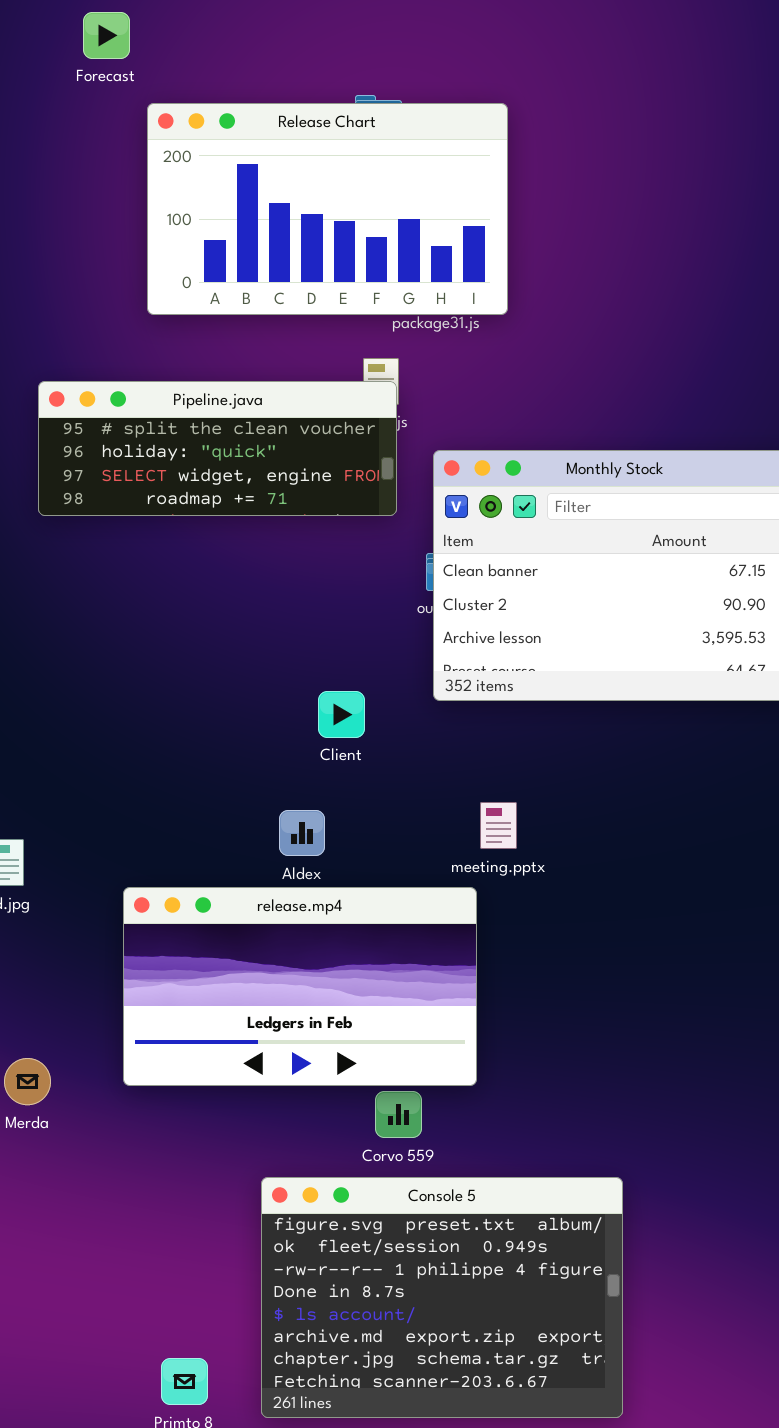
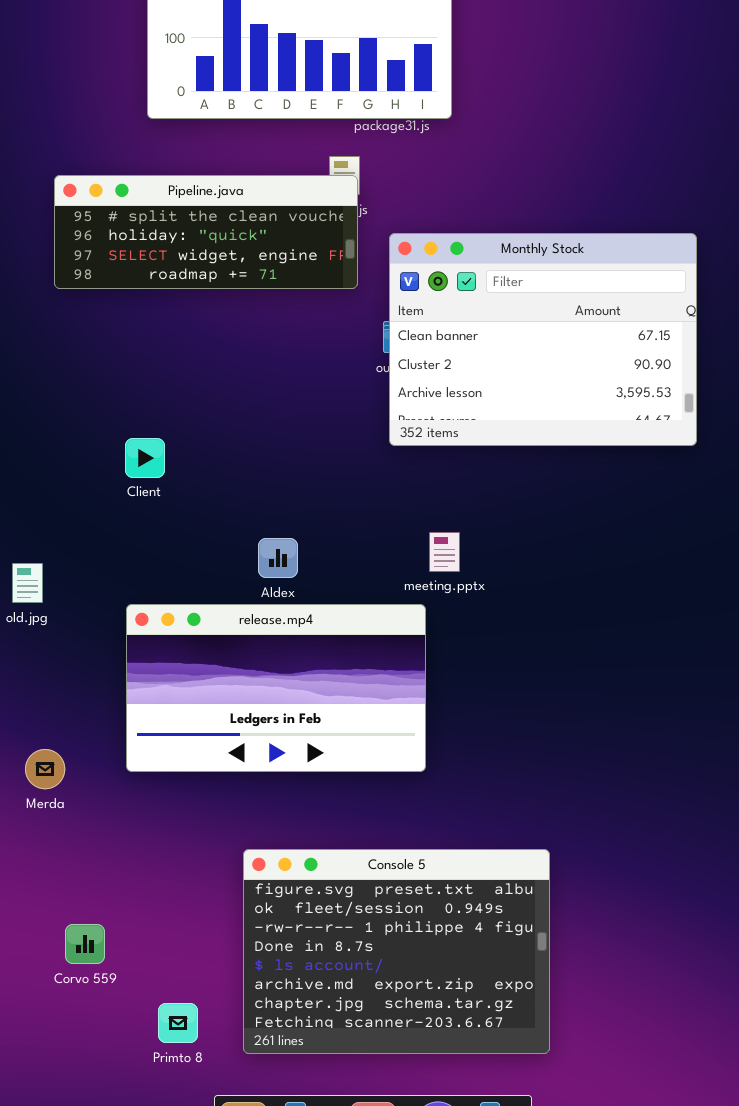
Client: [318,691,365,738] -> [125,438,165,478], moved
Corvo 559: [375,1091,422,1138] -> [65,924,105,964], moved

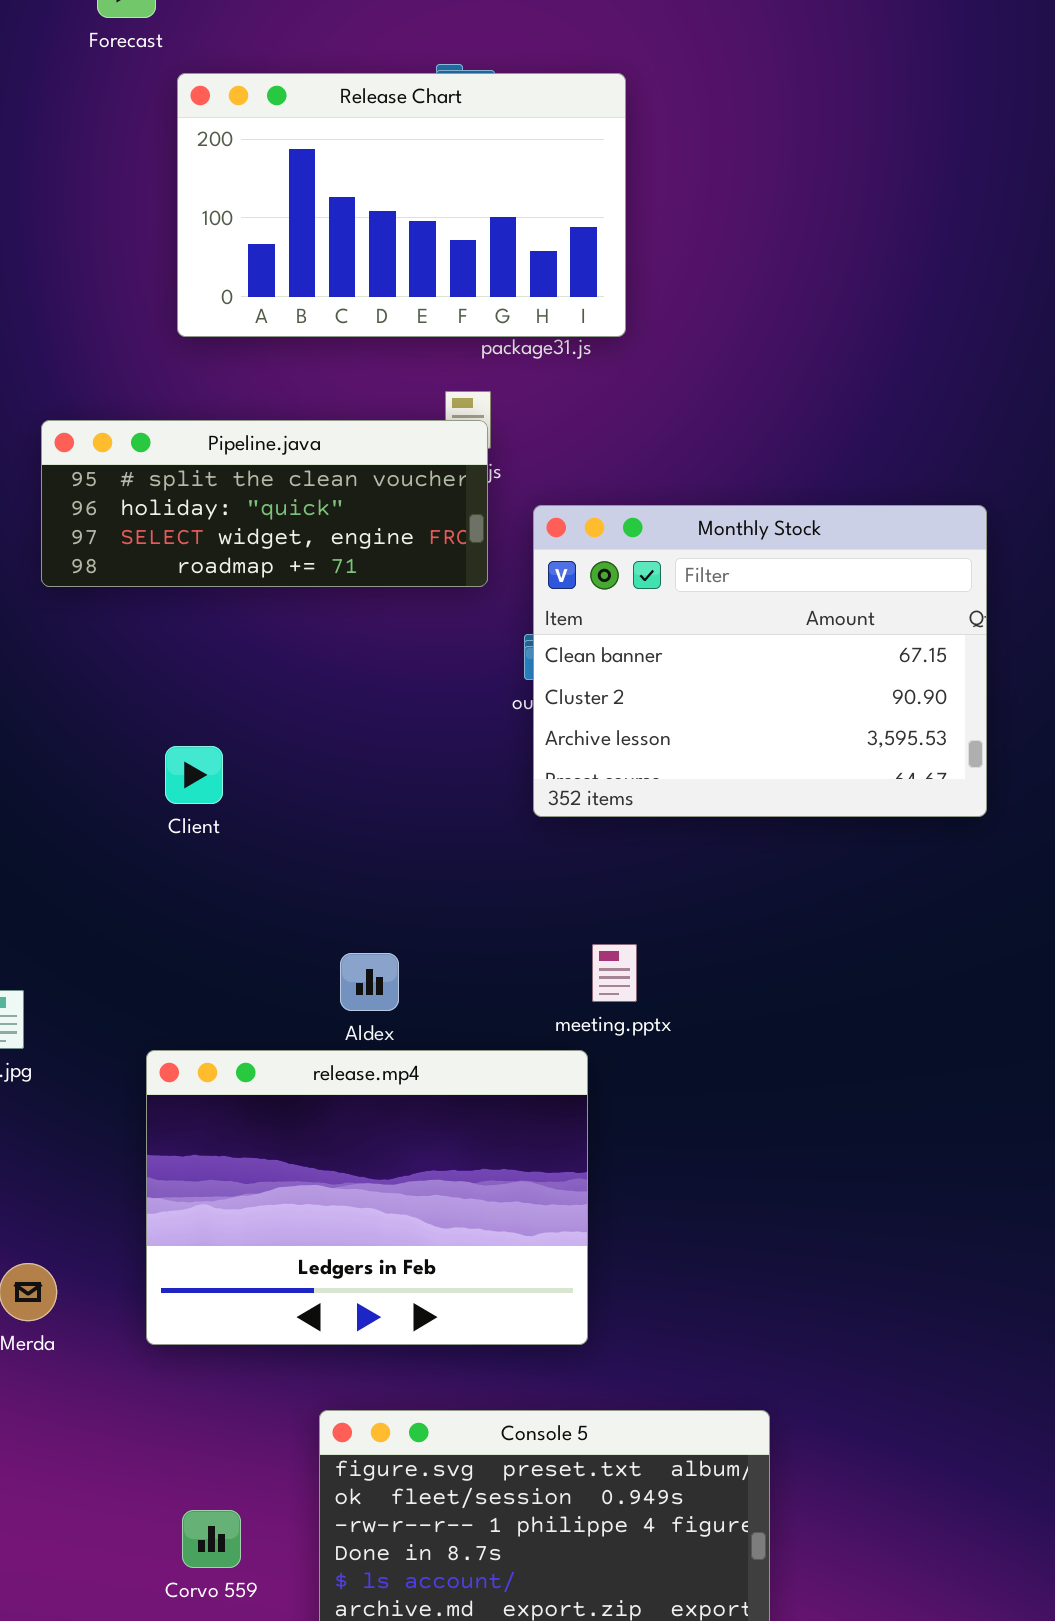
Client: [125,438,165,478] -> [165,746,223,804], moved
release.mp4: [126,604,426,772] -> [146,1050,588,1345], resized
Corvo 559: [65,924,105,964] -> [182,1510,241,1568], moved

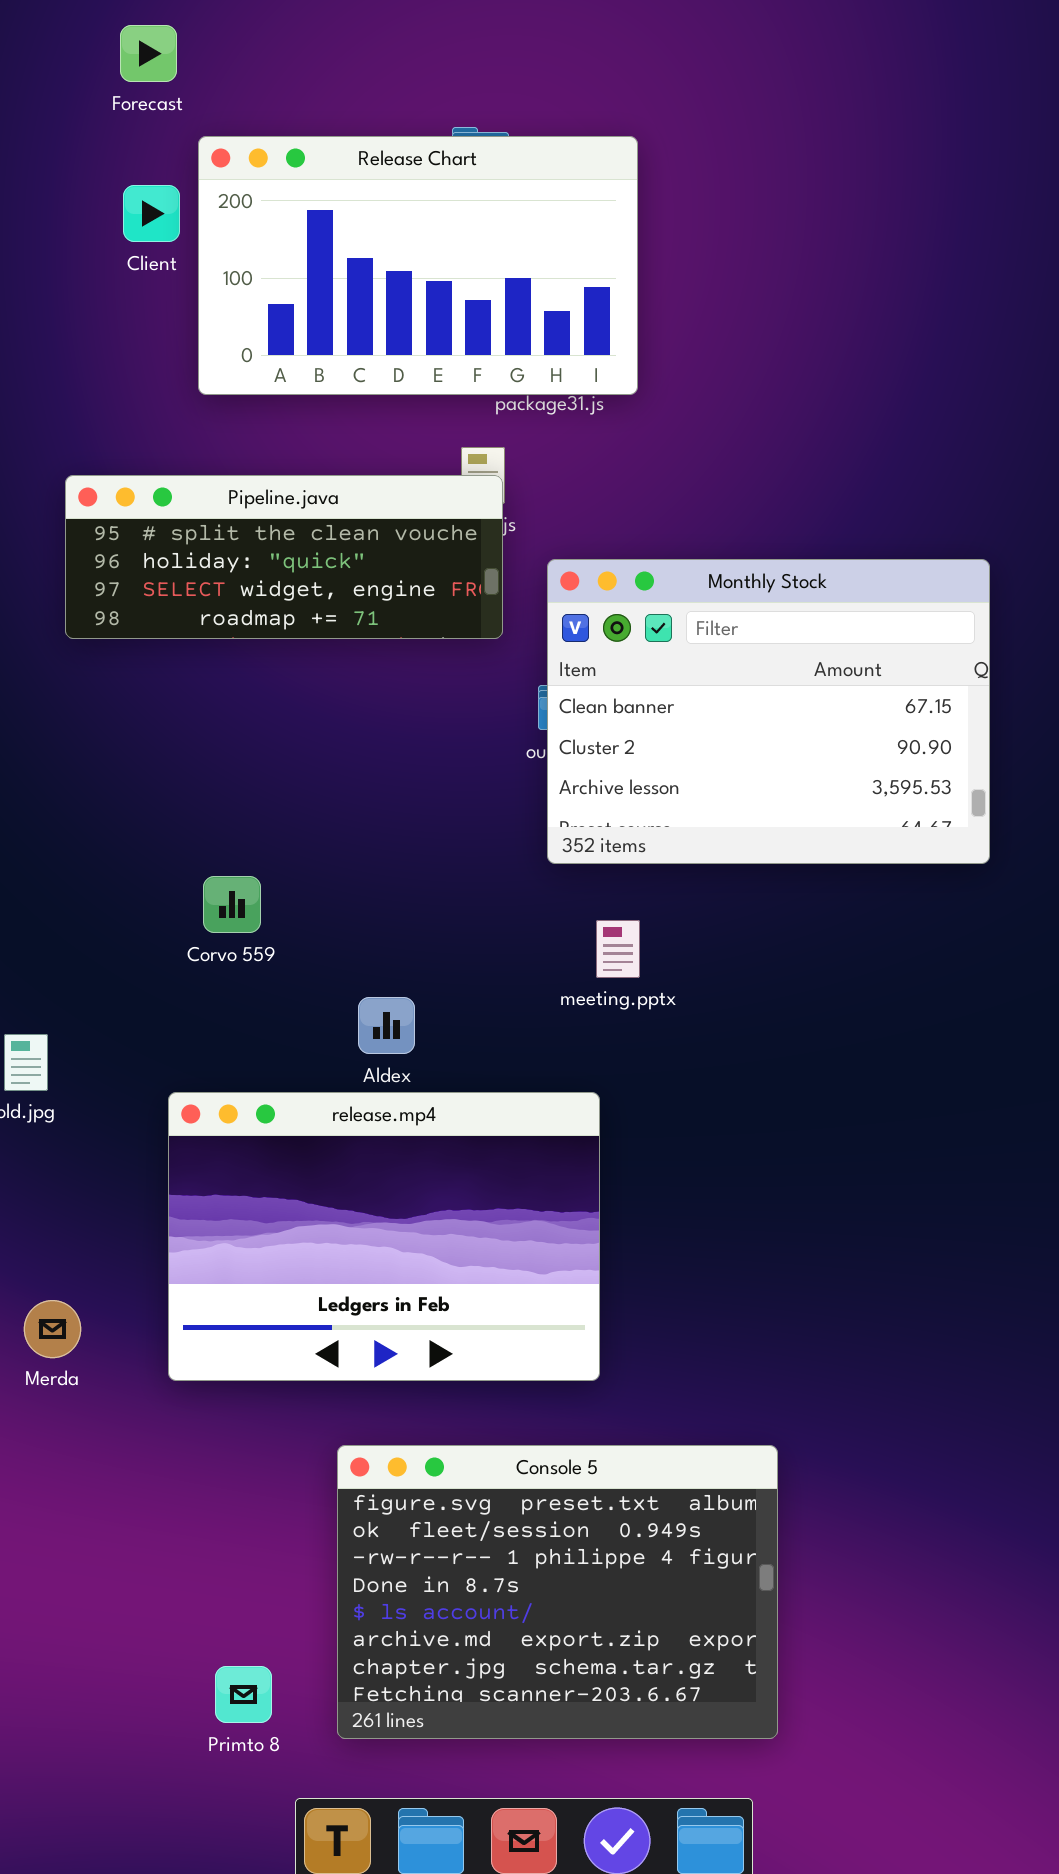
Client: [165,746,223,804] -> [123,185,180,242], moved
meeting.pptx: [592,944,637,1002] -> [596,920,640,978], moved
Corvo 559: [182,1510,241,1568] -> [203,876,261,933], moved

